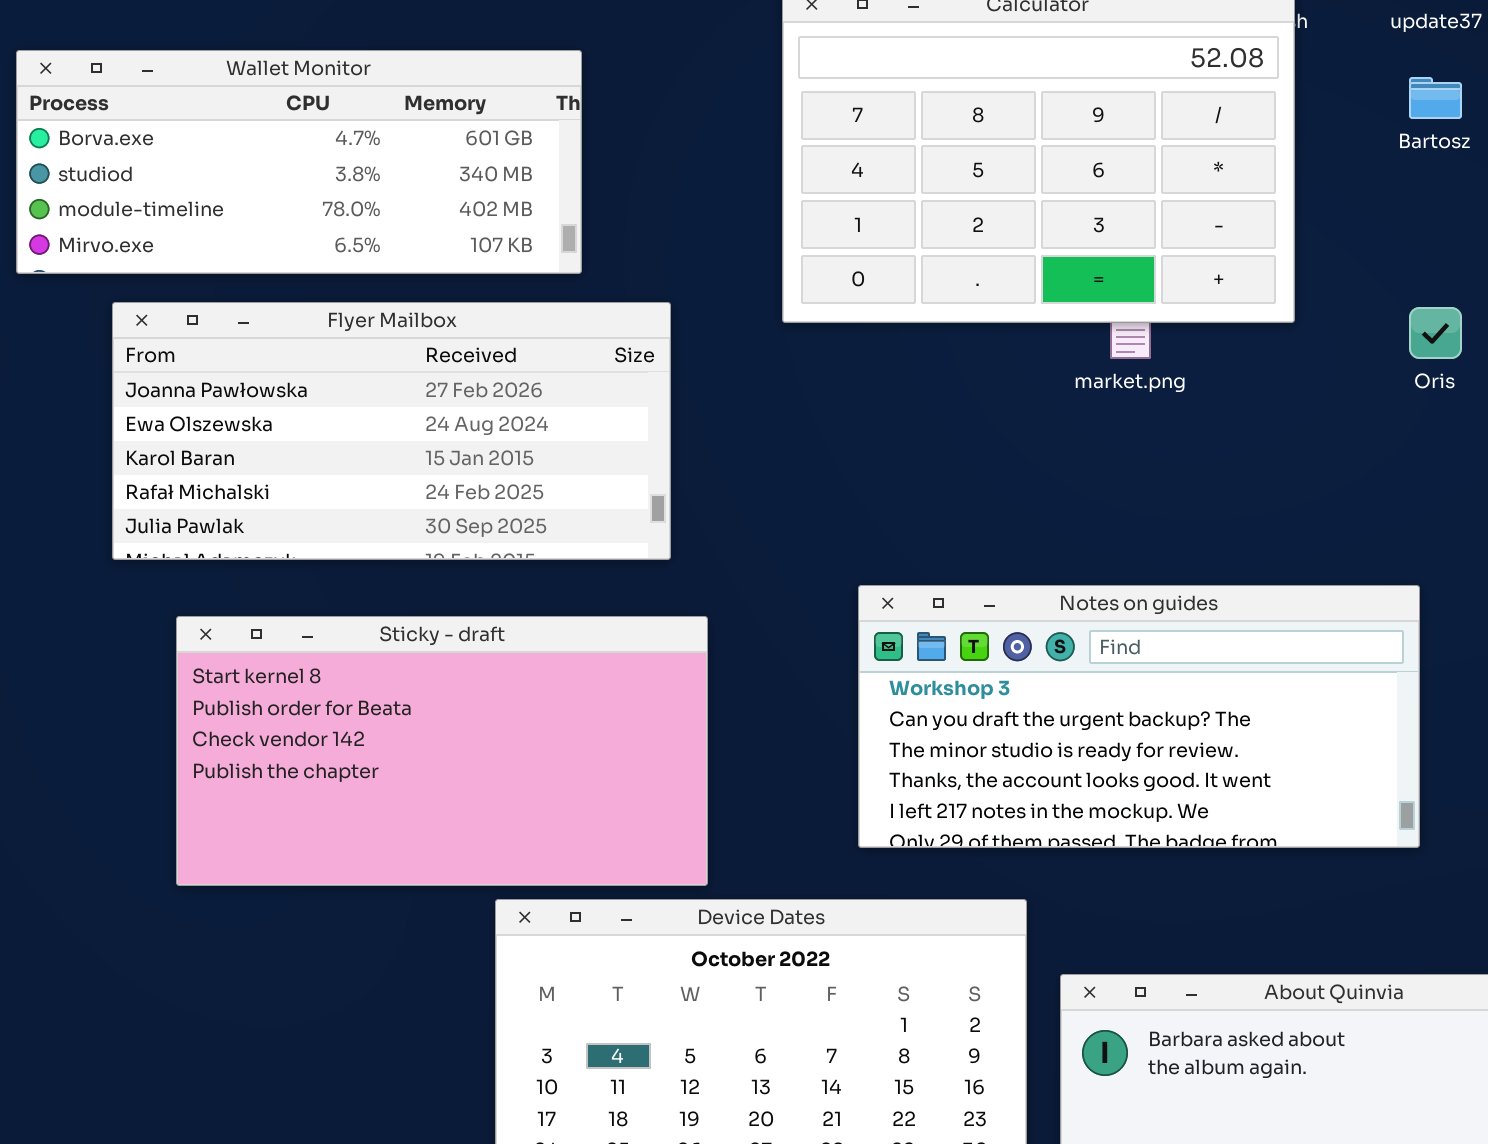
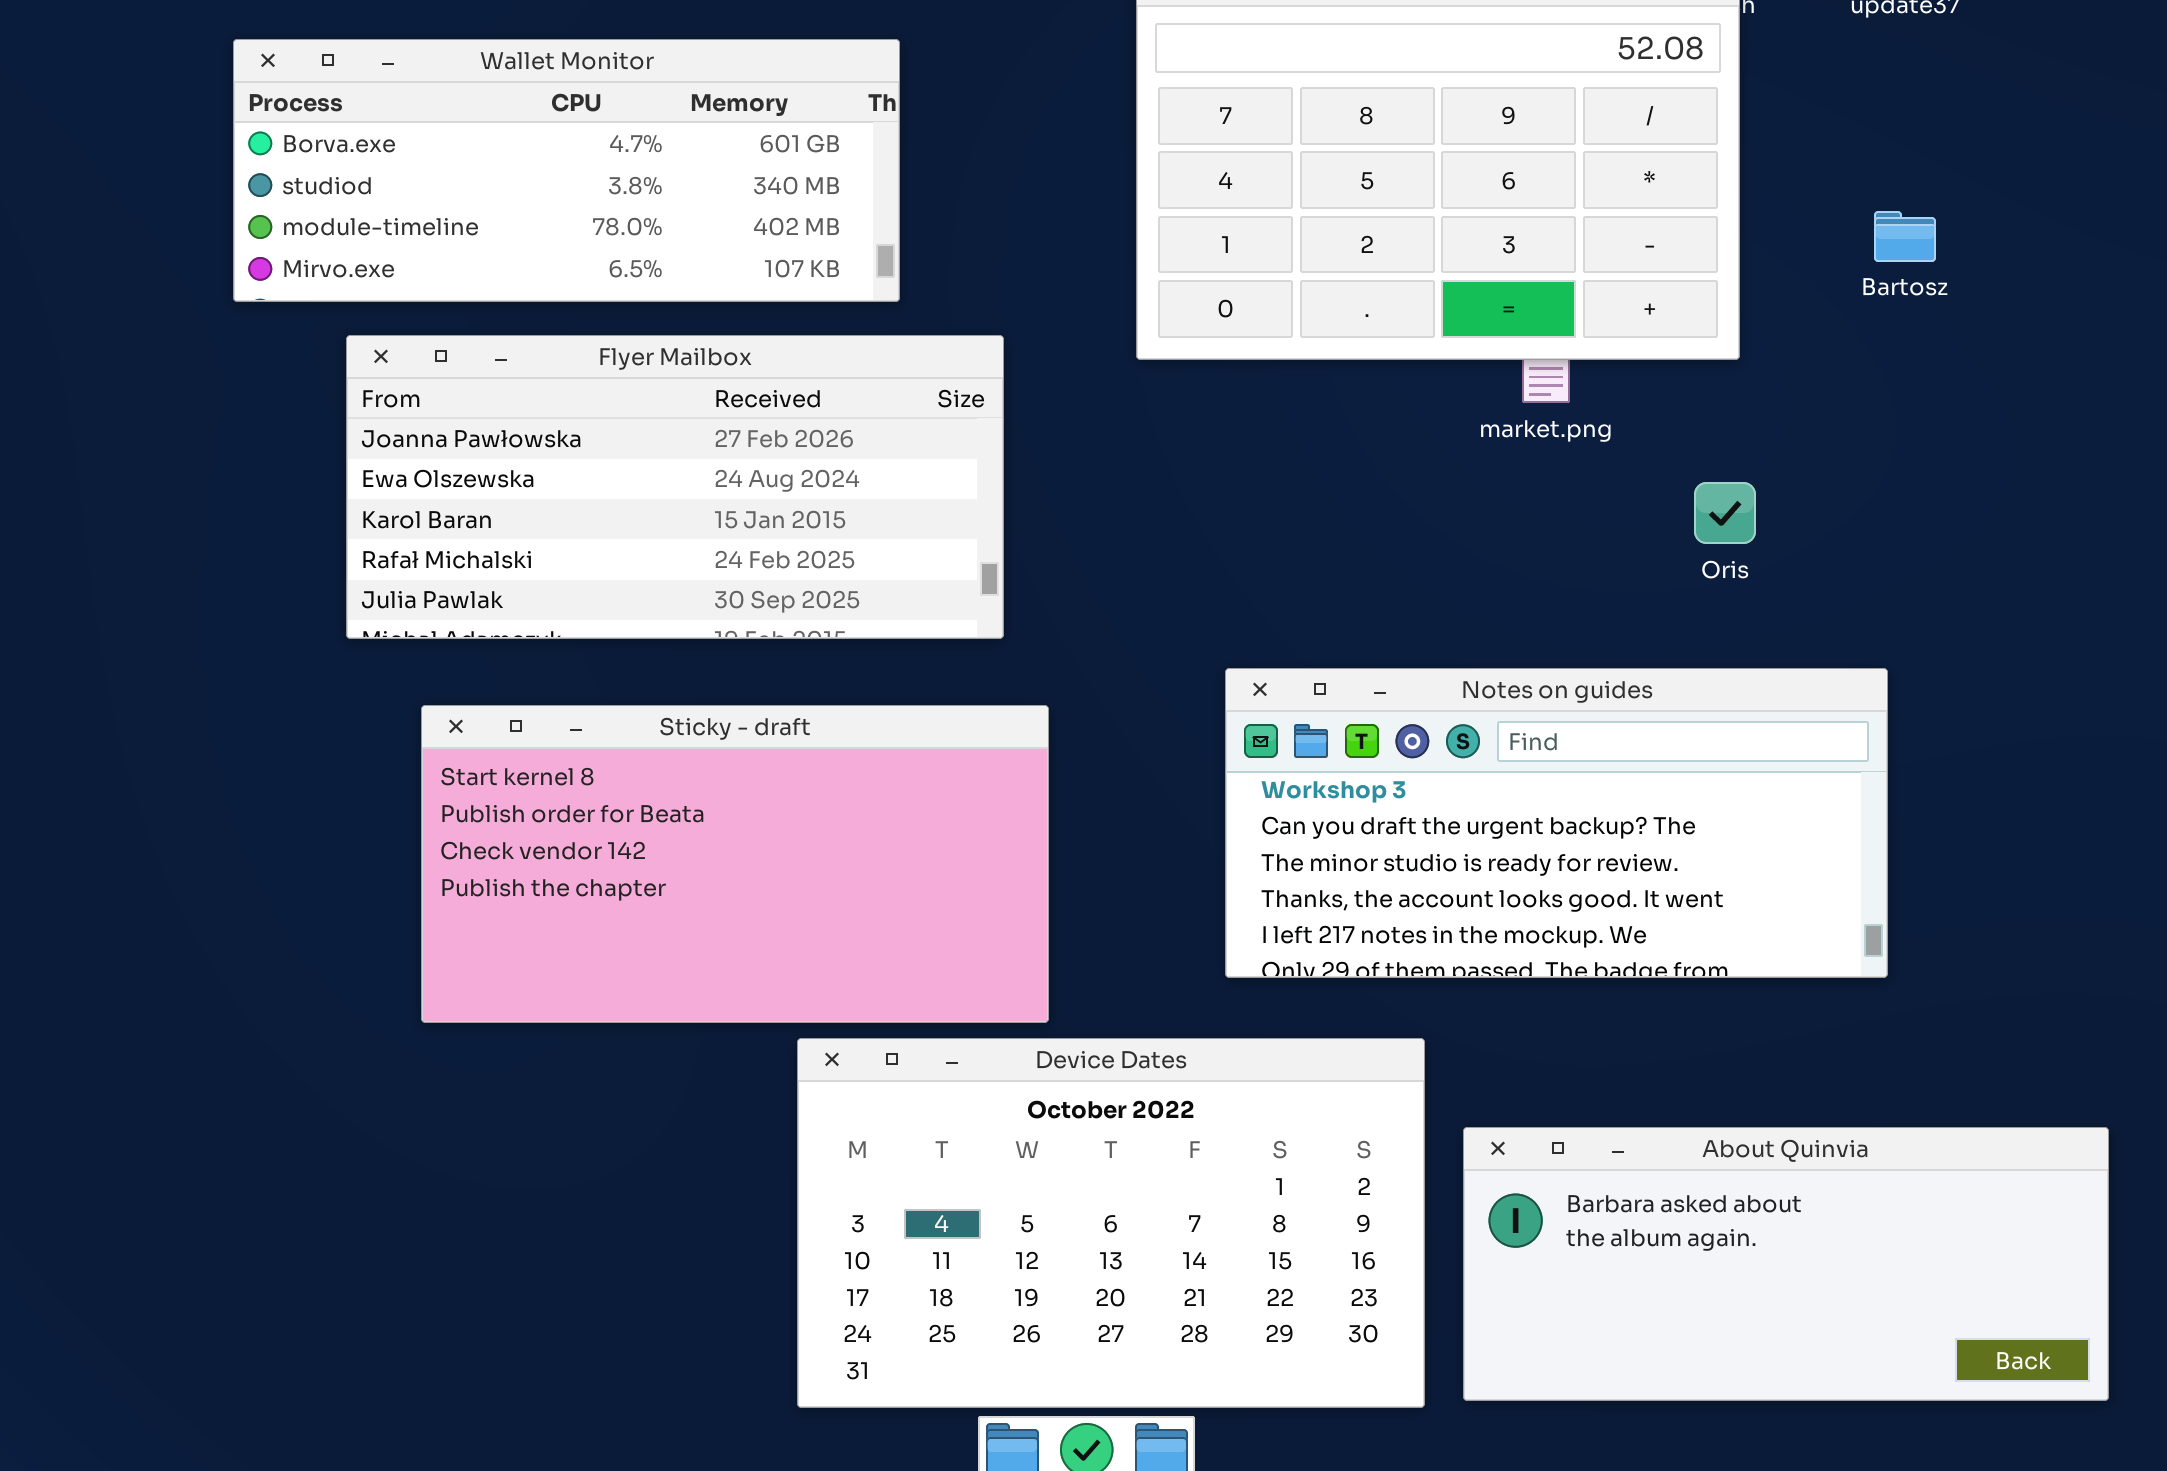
Bartosz: [1409,77,1462,119] -> [1874,211,1936,262], moved
Oris: [1409,307,1462,359] -> [1694,482,1756,544], moved

